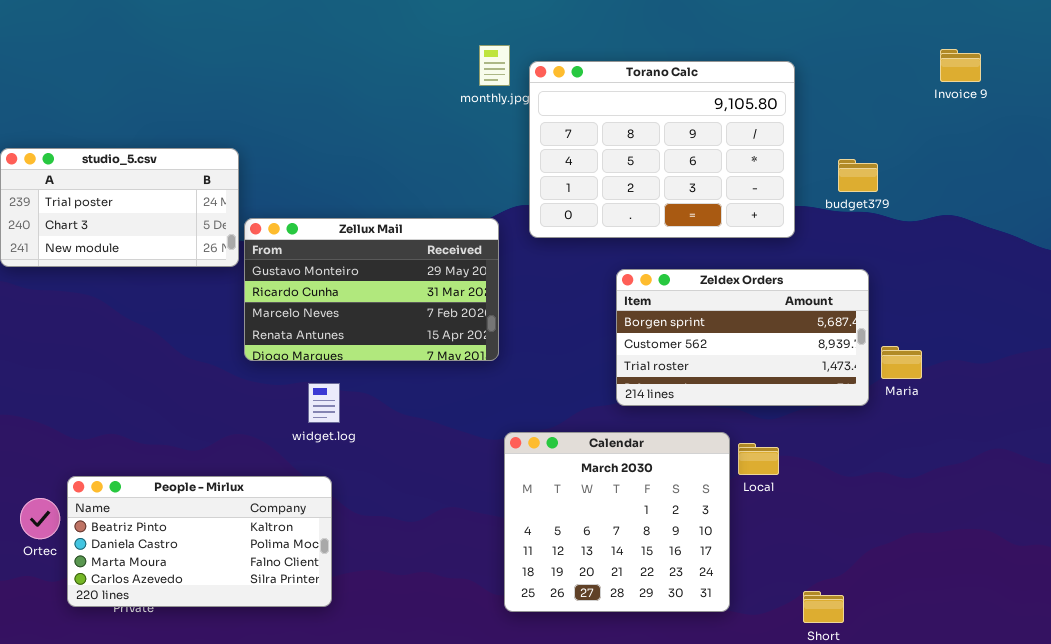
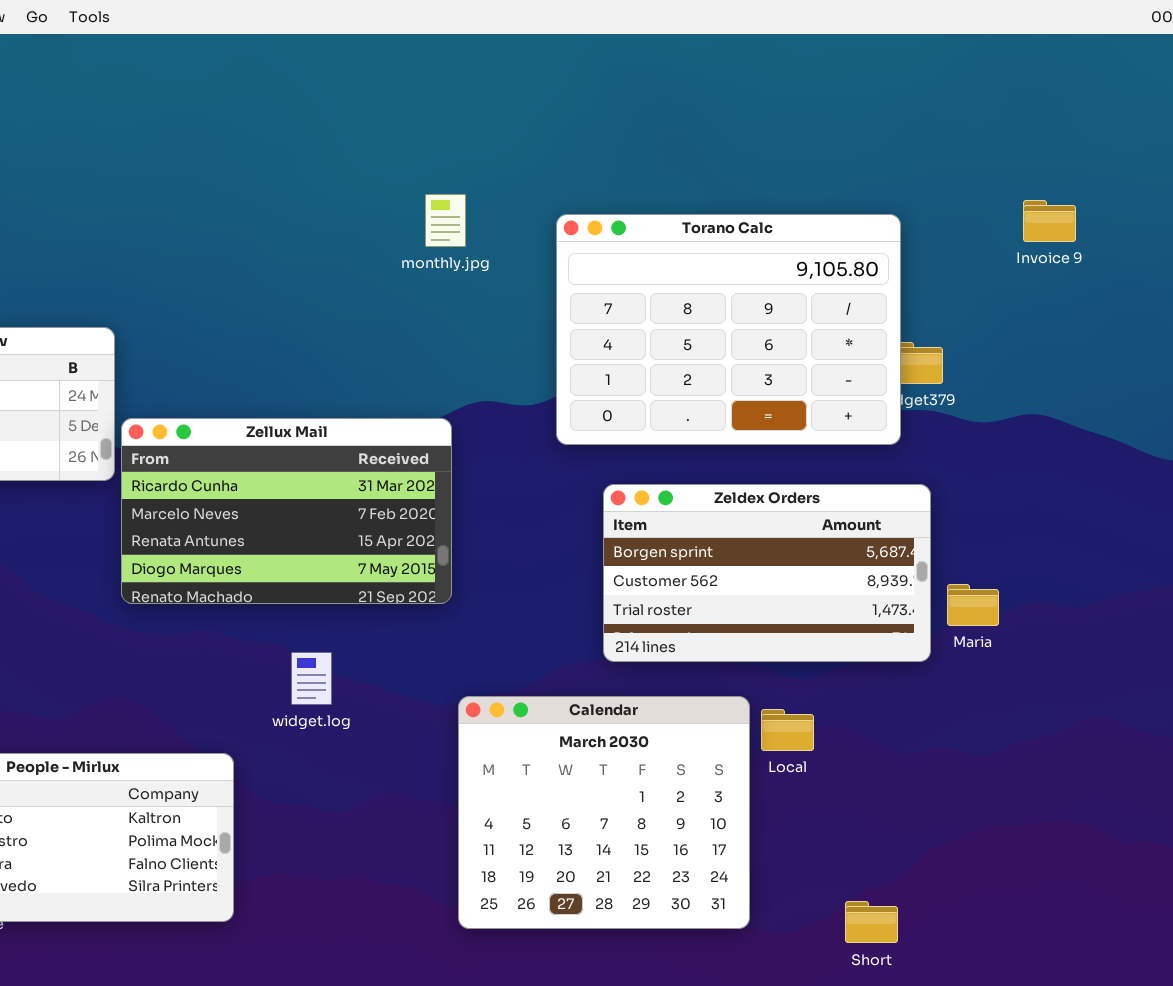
Torano Calc: [529,61,795,238] -> [556,214,901,445], moved
Zellux Mail: [244,218,499,361] -> [121,418,452,604], scrolled down 1 row
widget.log: [308,383,340,423] -> [291,652,332,705], moved

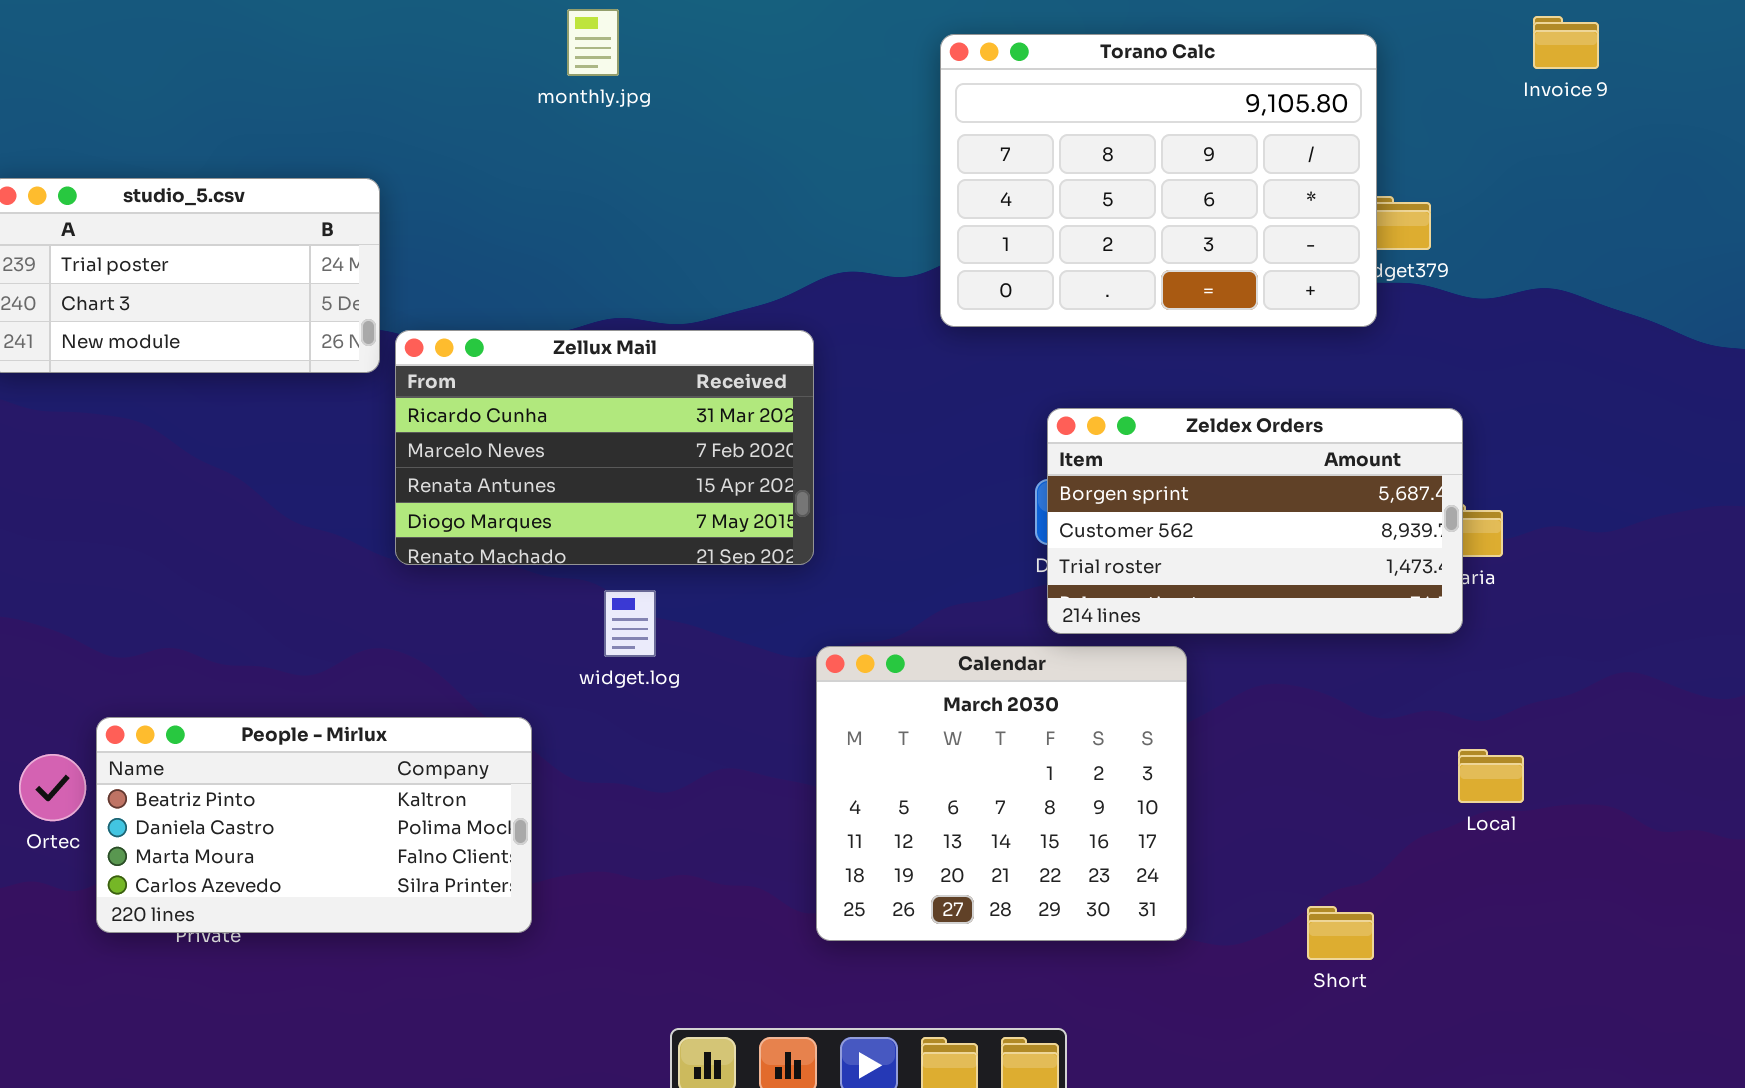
monthly.jpg: [425,194,466,247] -> [567,9,619,76], moved
Zellux Mail: [121,418,452,604] -> [395,330,814,565], moved
Zeldex Orders: [603,484,931,662] -> [1047,408,1463,634], moved
Local: [761,709,814,751] -> [1458,749,1524,803], moved

